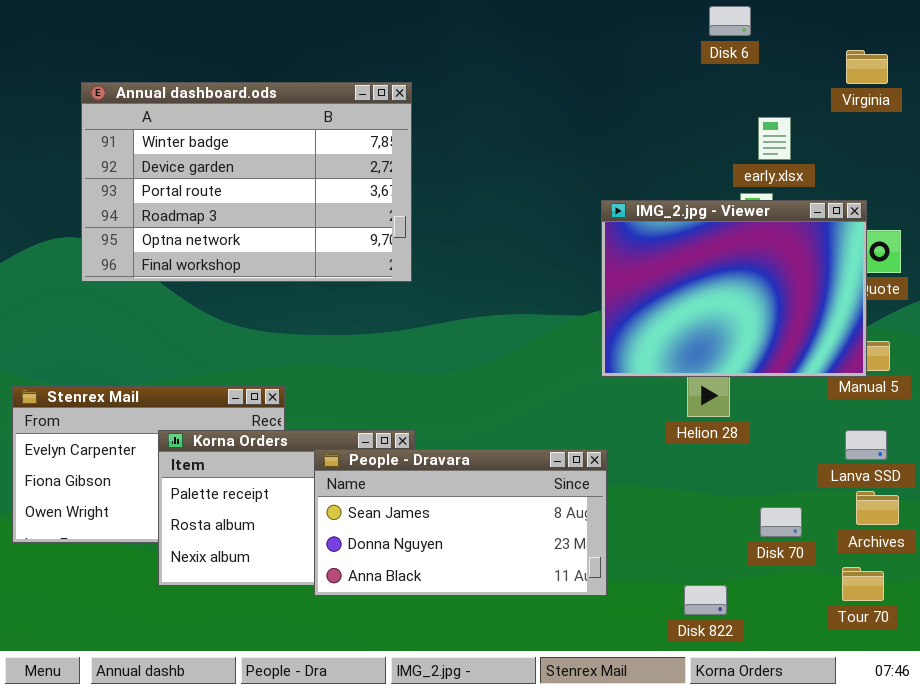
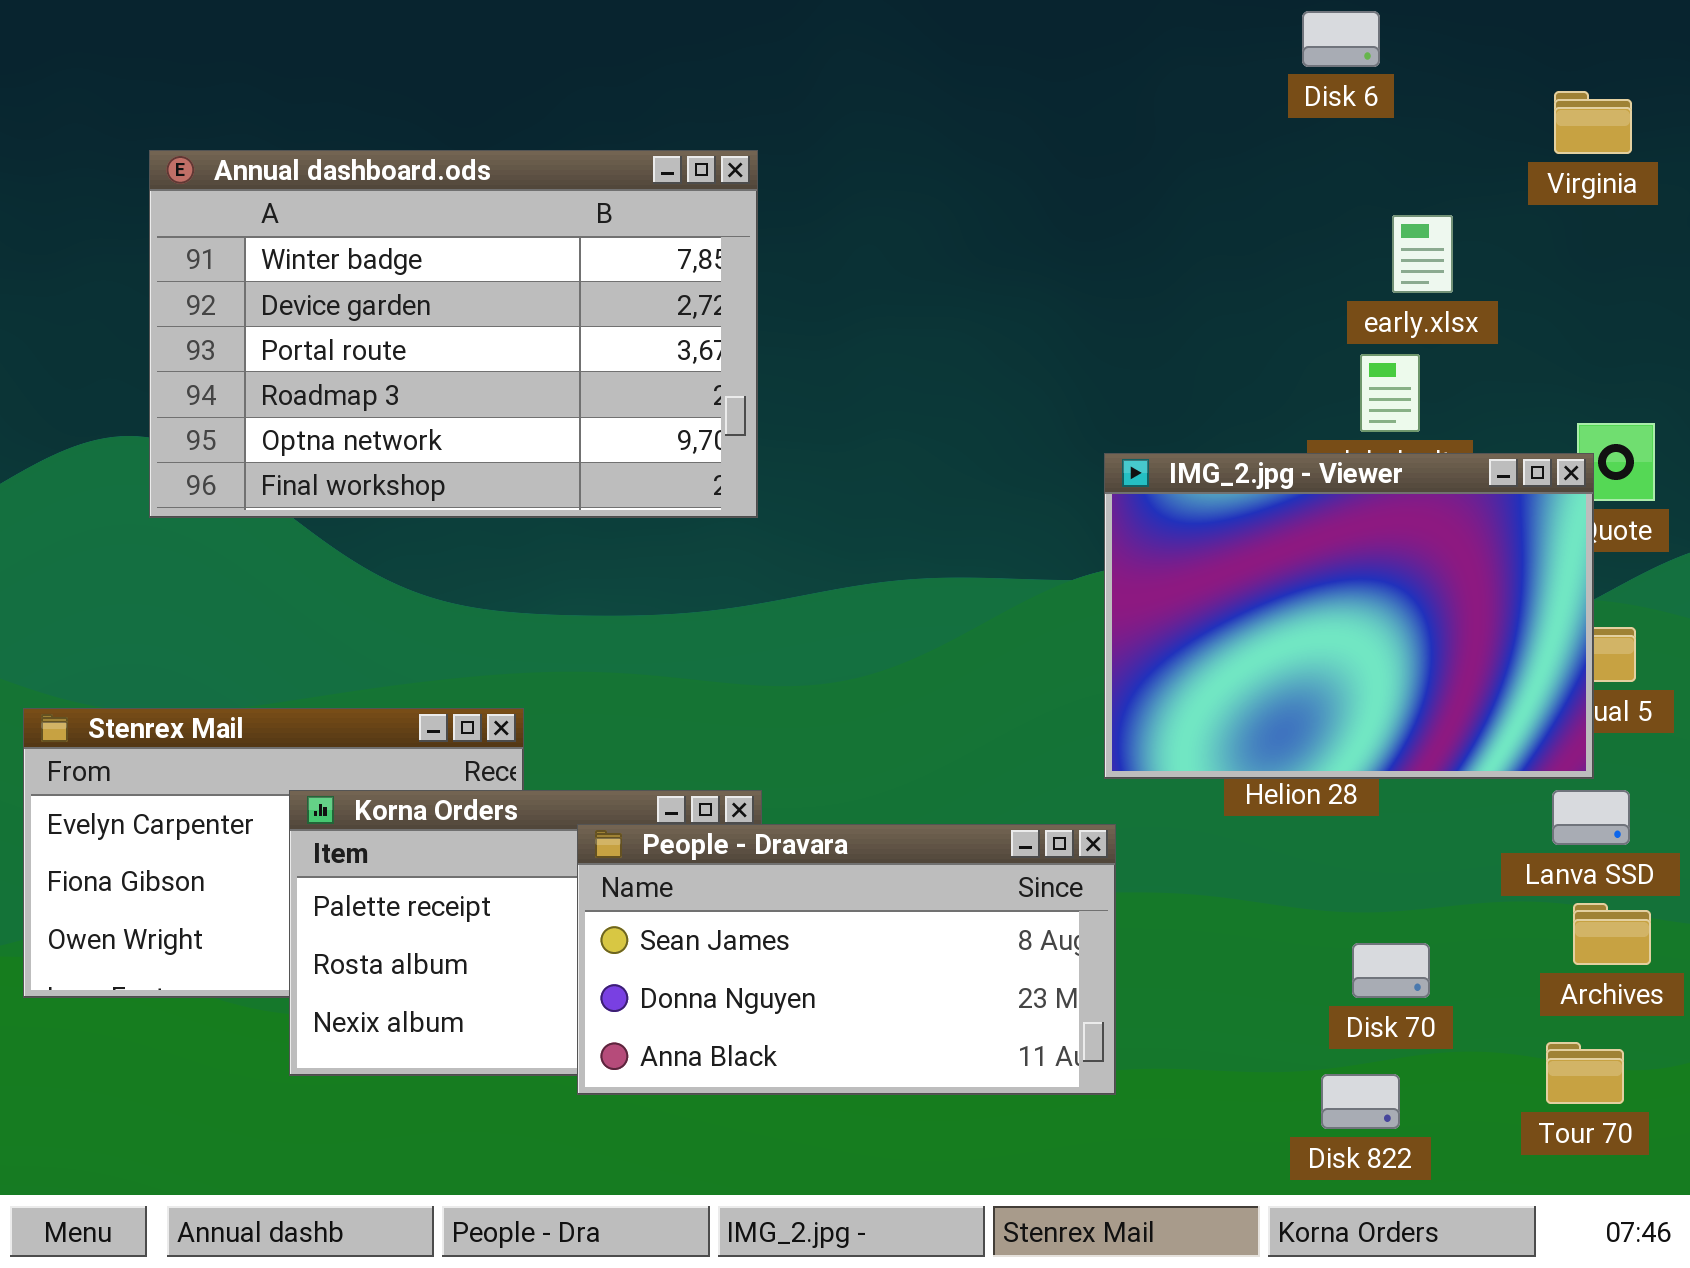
IMG_2.jpg - Viewer: [601,200,867,377] -> [1104,453,1594,779], moved
Disk 70: [760,507,802,537] -> [1352,943,1430,998], moved
Disk 822: [684,585,727,615] -> [1321,1074,1400,1129], moved

